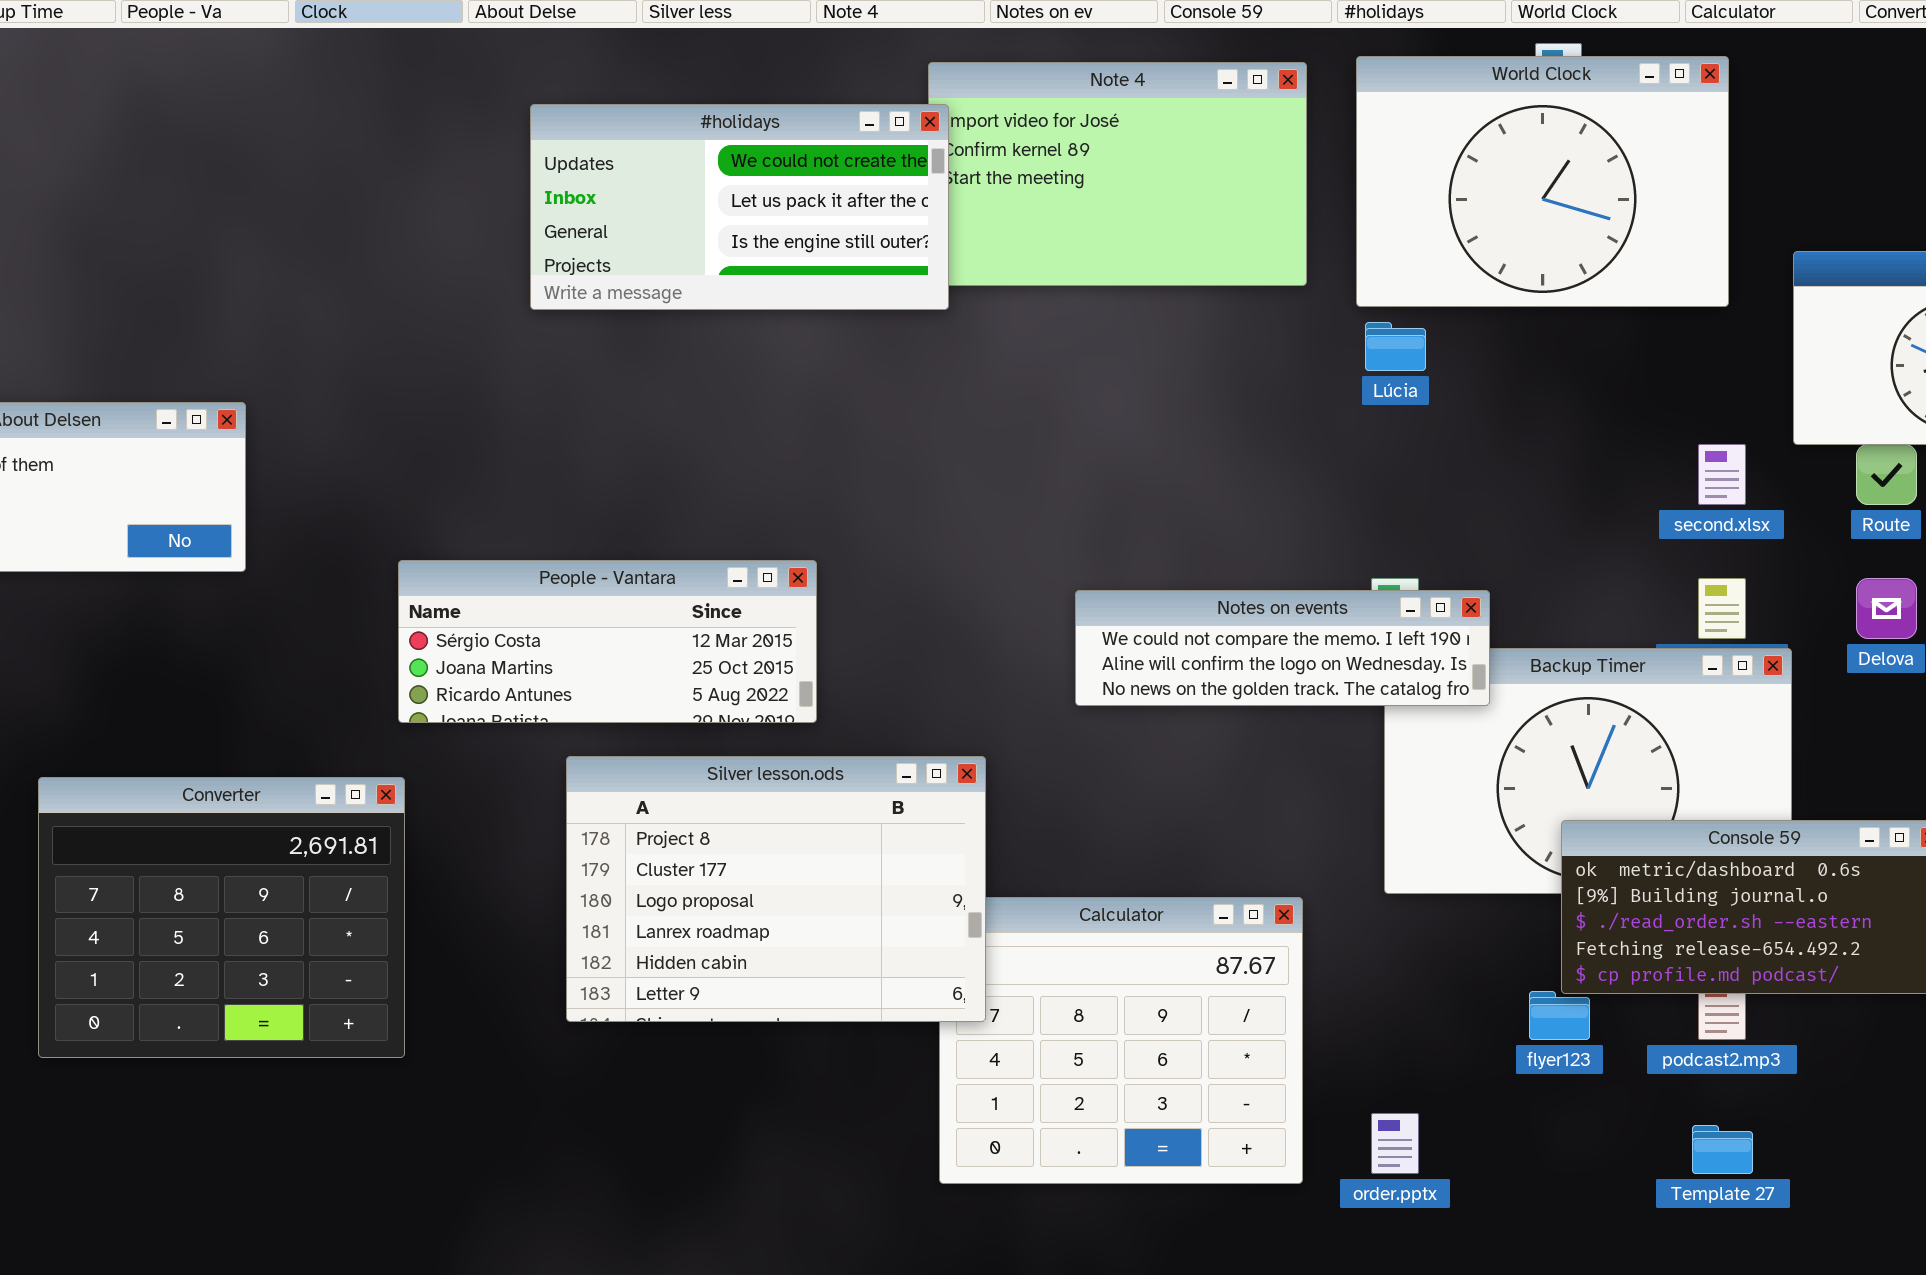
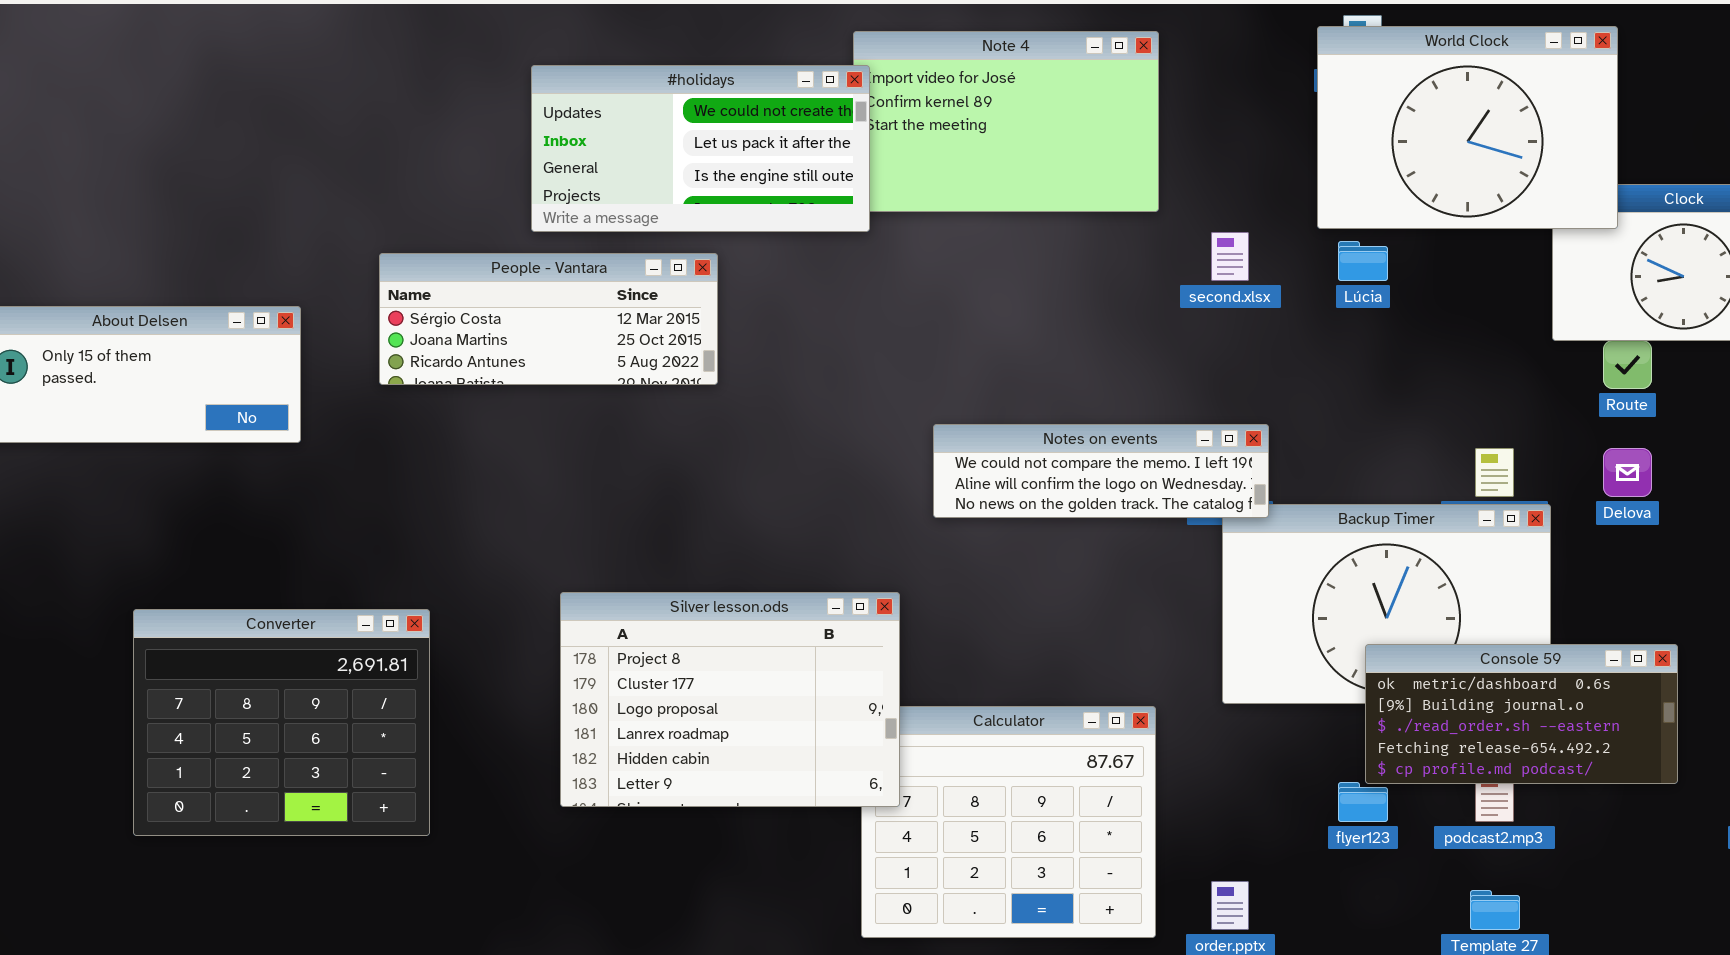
World Clock: [1356,56,1729,307] -> [1317,26,1618,229], moved
Lúcia: [1365,322,1426,371] -> [1338,241,1388,281], moved
second.xlsx: [1698,444,1746,505] -> [1211,232,1249,281], moved
People - Vantara: [398,560,817,723] -> [379,253,718,385], moved
Notes on events: [1075,590,1490,706] -> [933,424,1269,518], moved

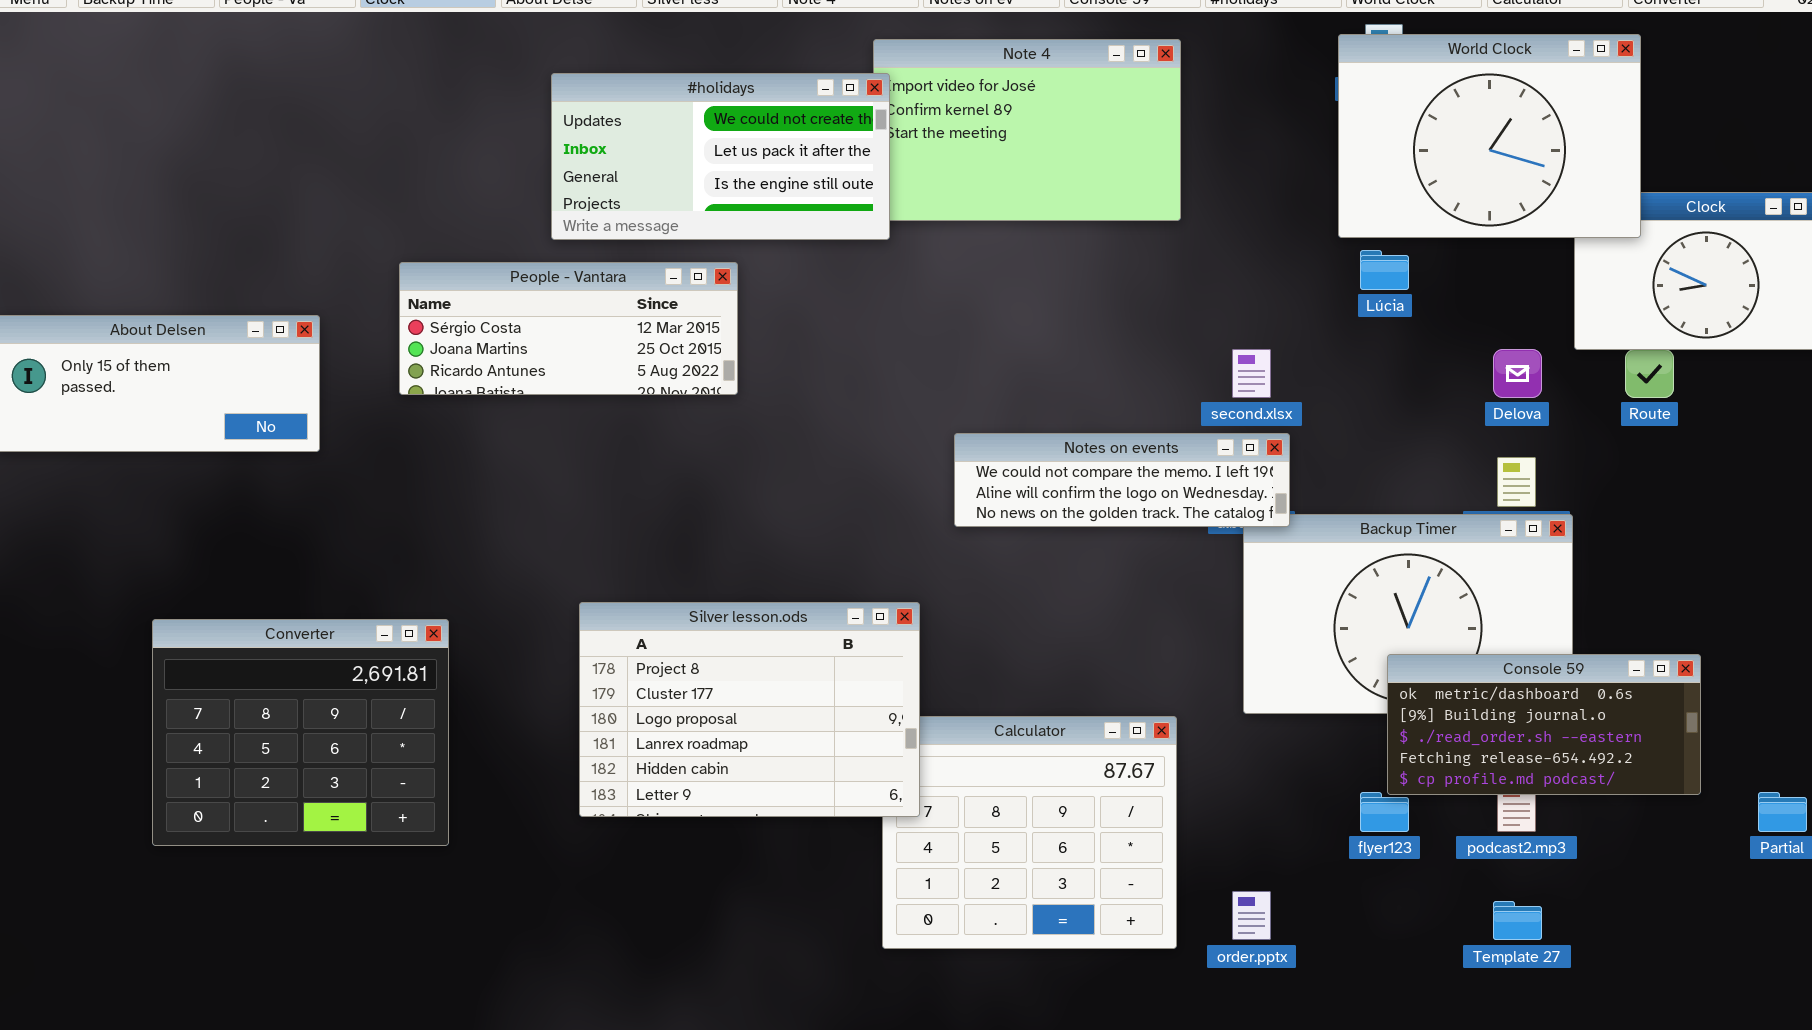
second.xlsx: [1211,232,1249,281] -> [1232,349,1271,398], moved
Delova: [1603,448,1652,497] -> [1493,349,1542,398], moved

